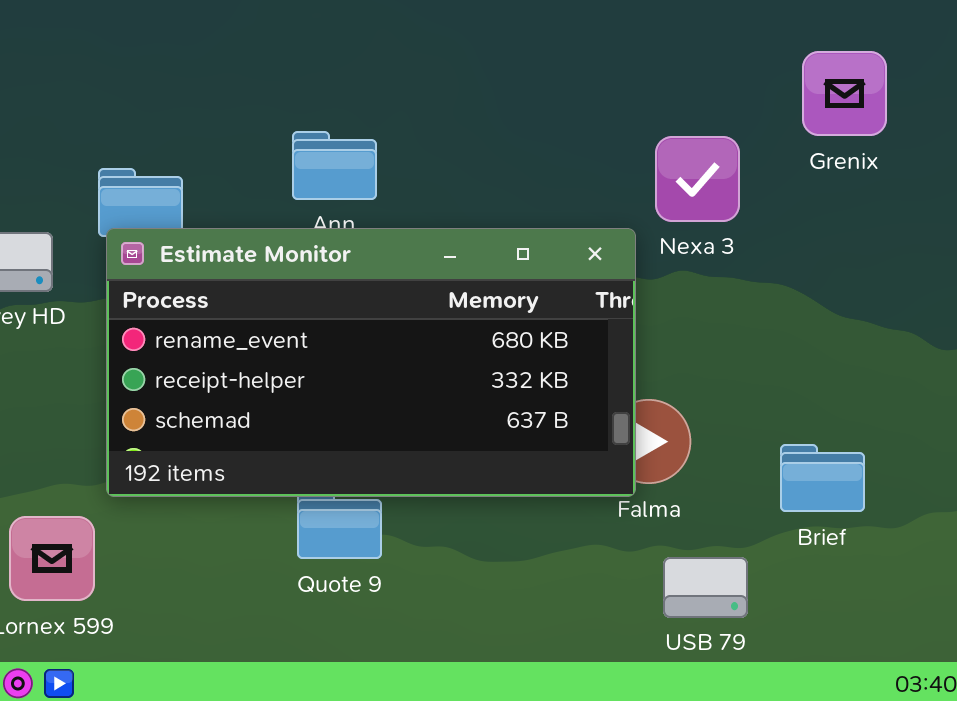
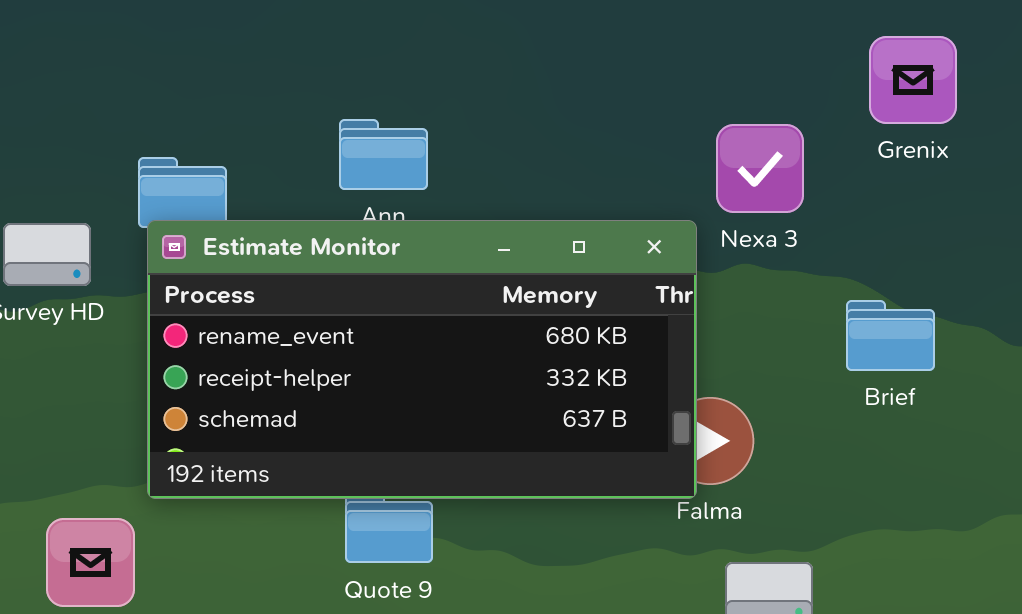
Brief: [780,444,865,512] -> [846,300,935,371], moved

